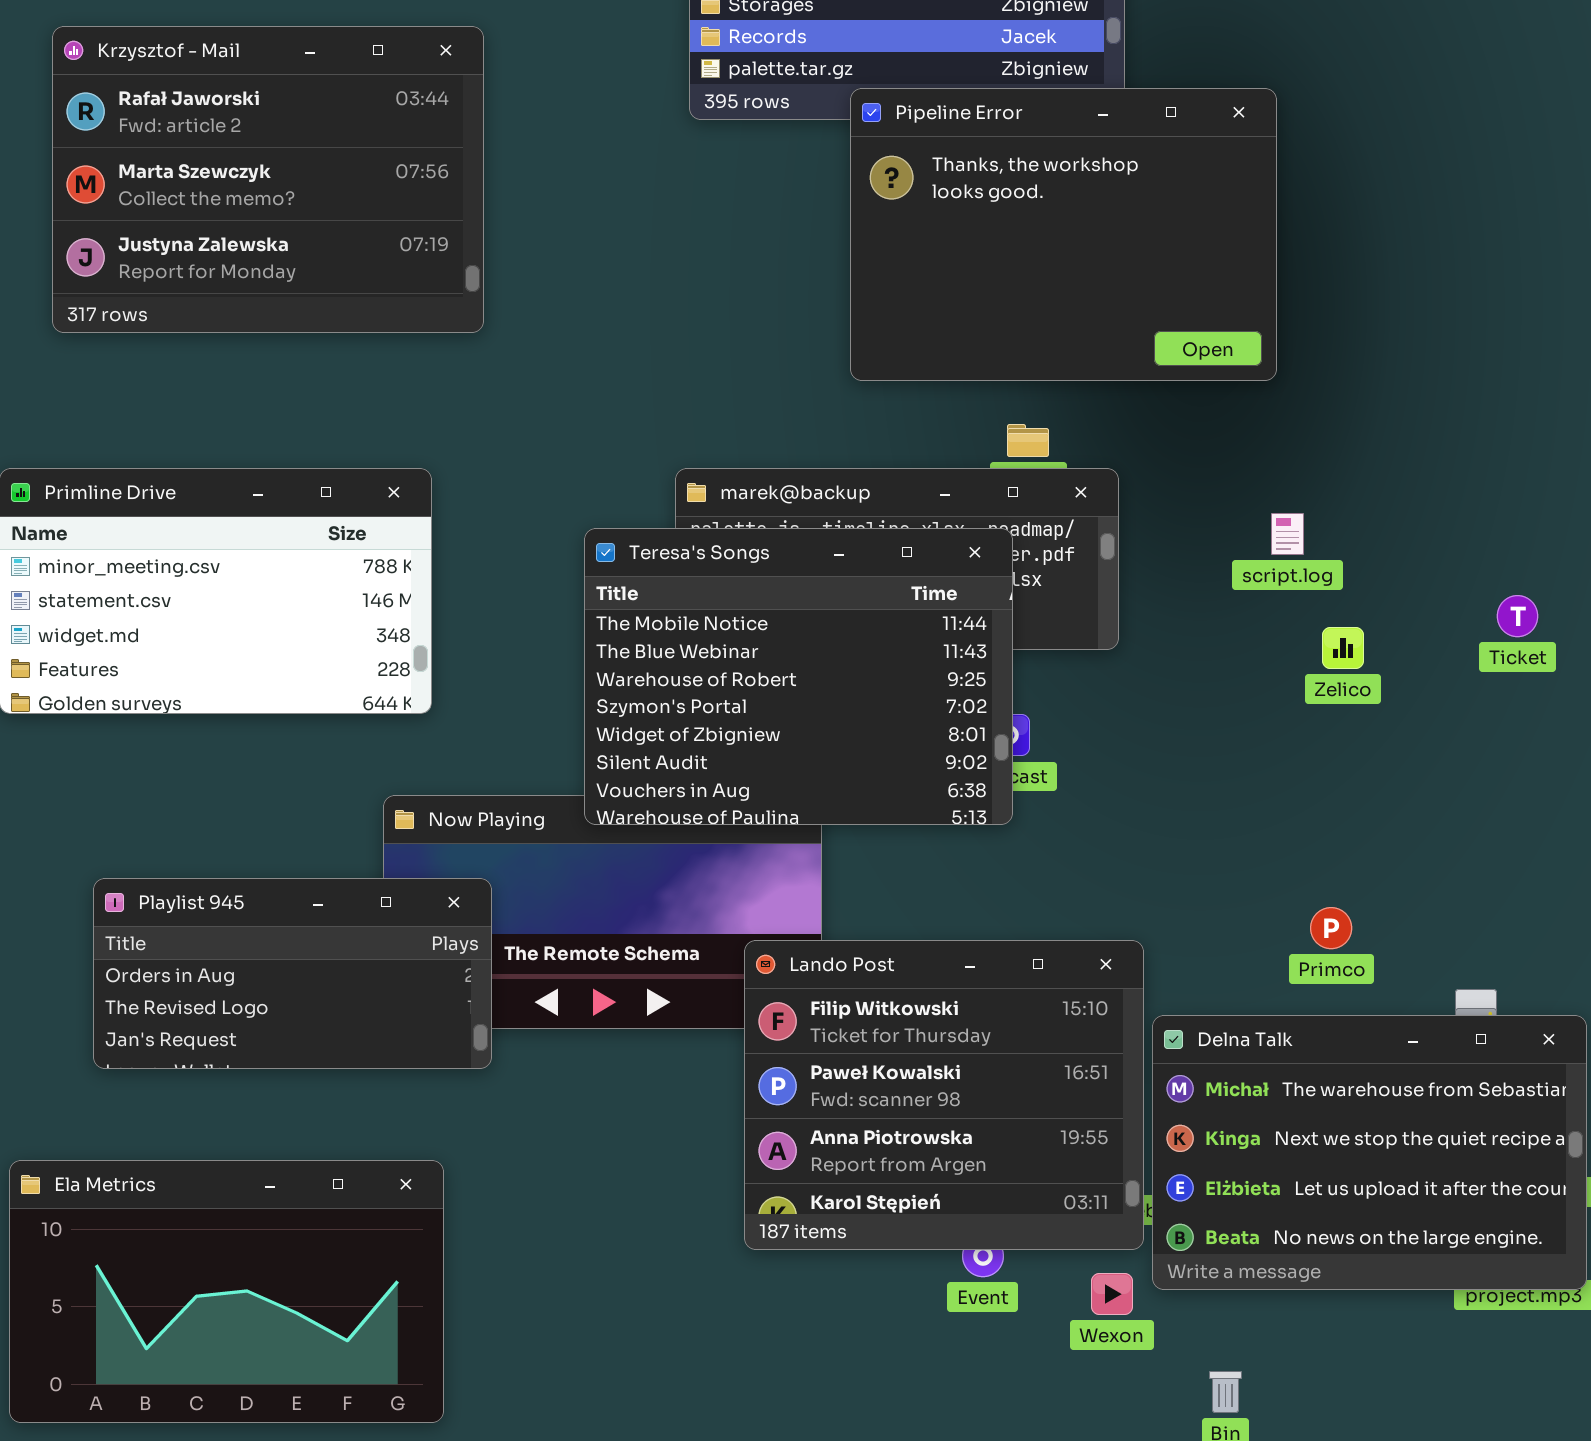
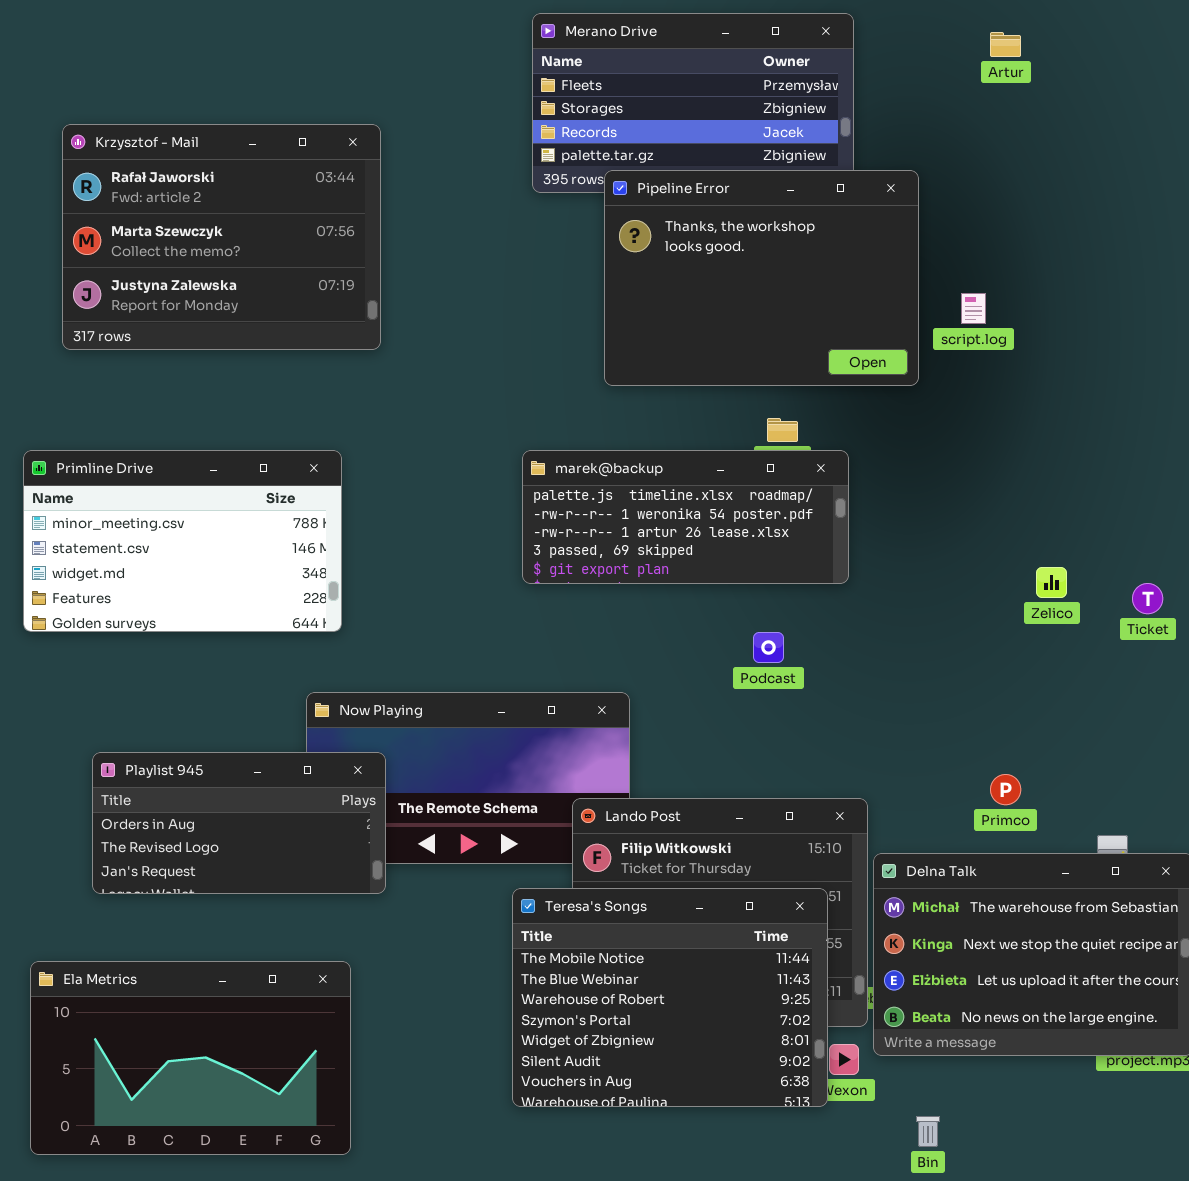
Pipeline Error: [850,88,1277,381] -> [604,170,919,386], moved
script.log: [1271,513,1304,555] -> [961,293,986,324], moved
Teresa's Songs: [584,528,1013,825] -> [512,888,828,1107], moved
Ticket: [1497,595,1538,637] -> [1132,583,1163,614], moved
Zelico: [1322,627,1364,669] -> [1036,567,1067,598], moved

